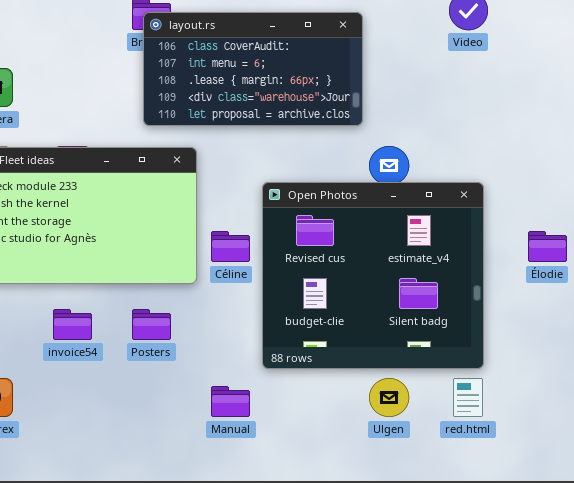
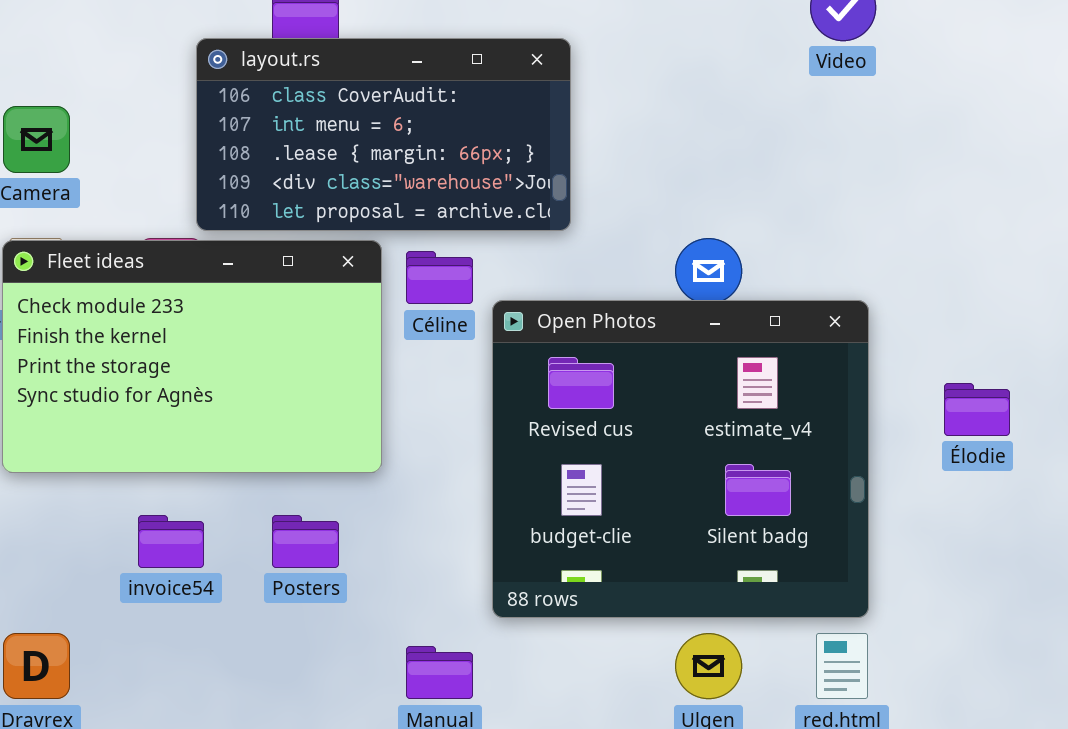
layout.rs: [143,12,363,126] -> [196,38,571,231], moved
Céline: [211,231,250,262] -> [406,251,473,304], moved

